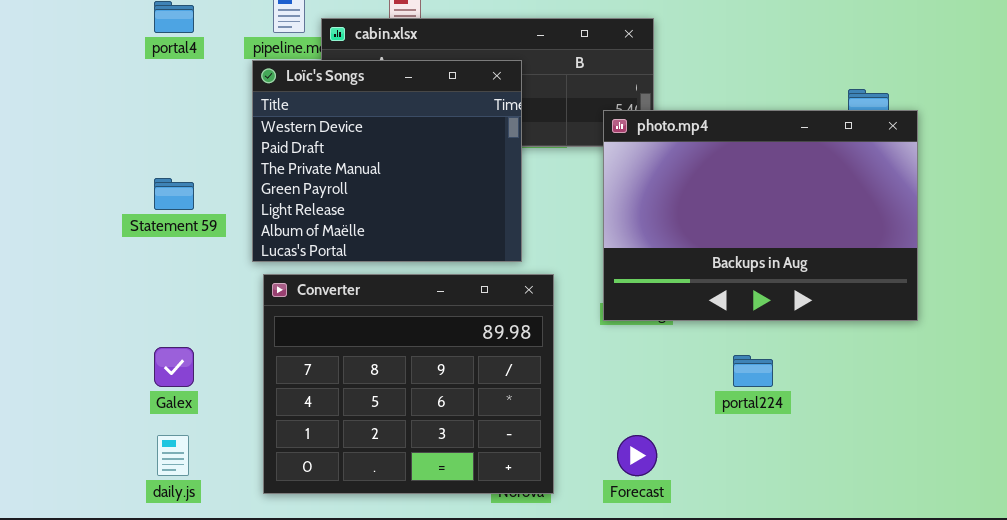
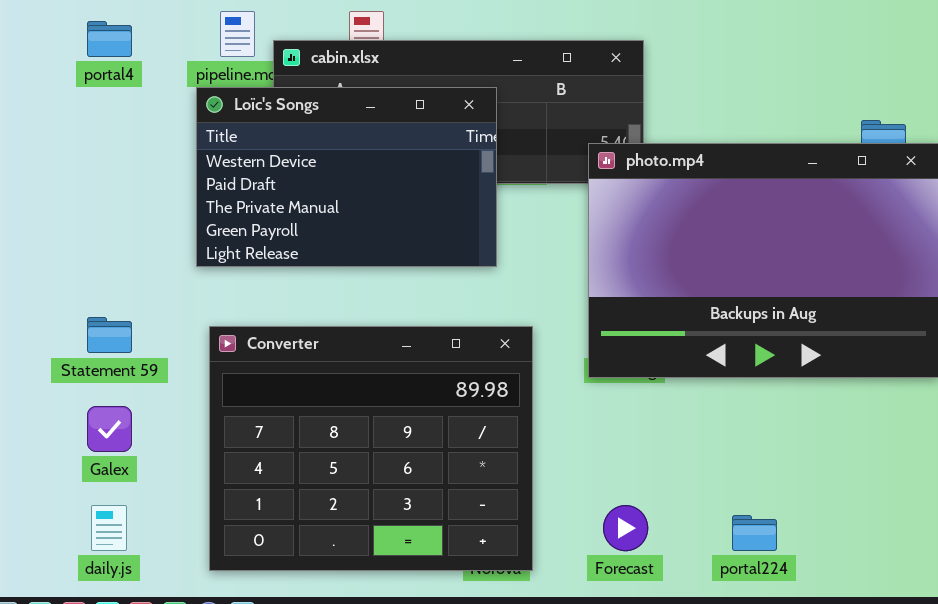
Loïc's Songs: [252,60,522,262] -> [196,87,497,267], resized
Statement 59: [154,178,194,210] -> [87,317,132,353], moved
portal224: [733,355,773,387] -> [732,515,777,551], moved

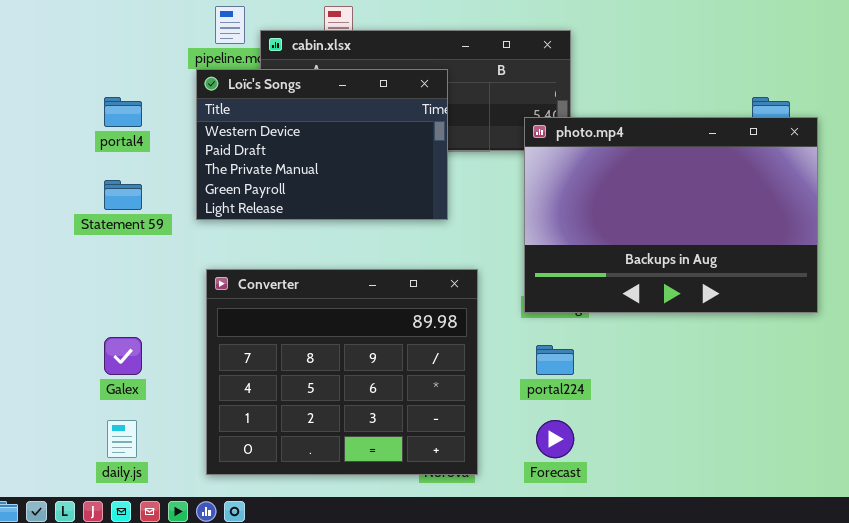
portal4: [87,21,132,57] -> [104,97,142,127], moved
Statement 59: [87,317,132,353] -> [104,180,142,210], moved
portal224: [732,515,777,551] -> [536,345,574,375], moved

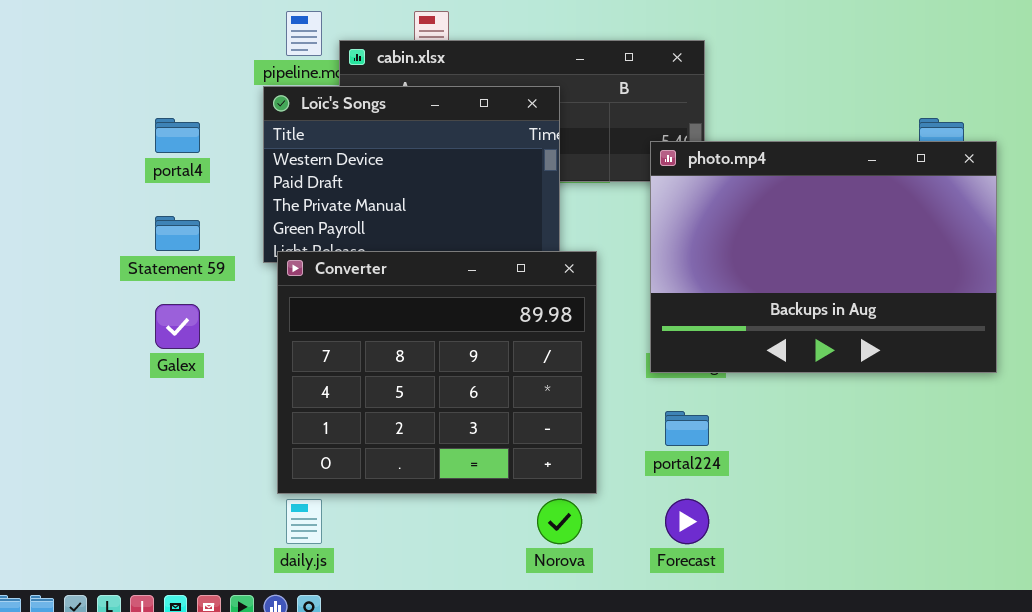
Converter: [206,269,478,475] -> [277,251,597,494], moved
Galex: [104,337,142,375] -> [155,304,200,349], moved
daily.js: [107,420,137,458] -> [286,499,322,544], moved

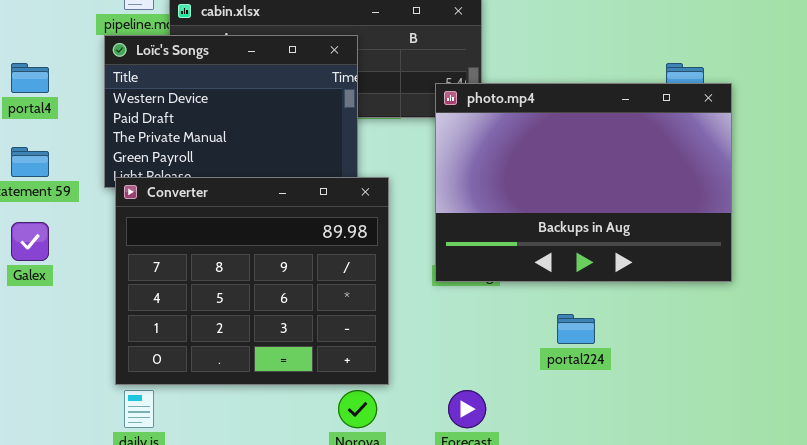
portal224: [665,411,709,446] -> [557,314,595,344], moved

